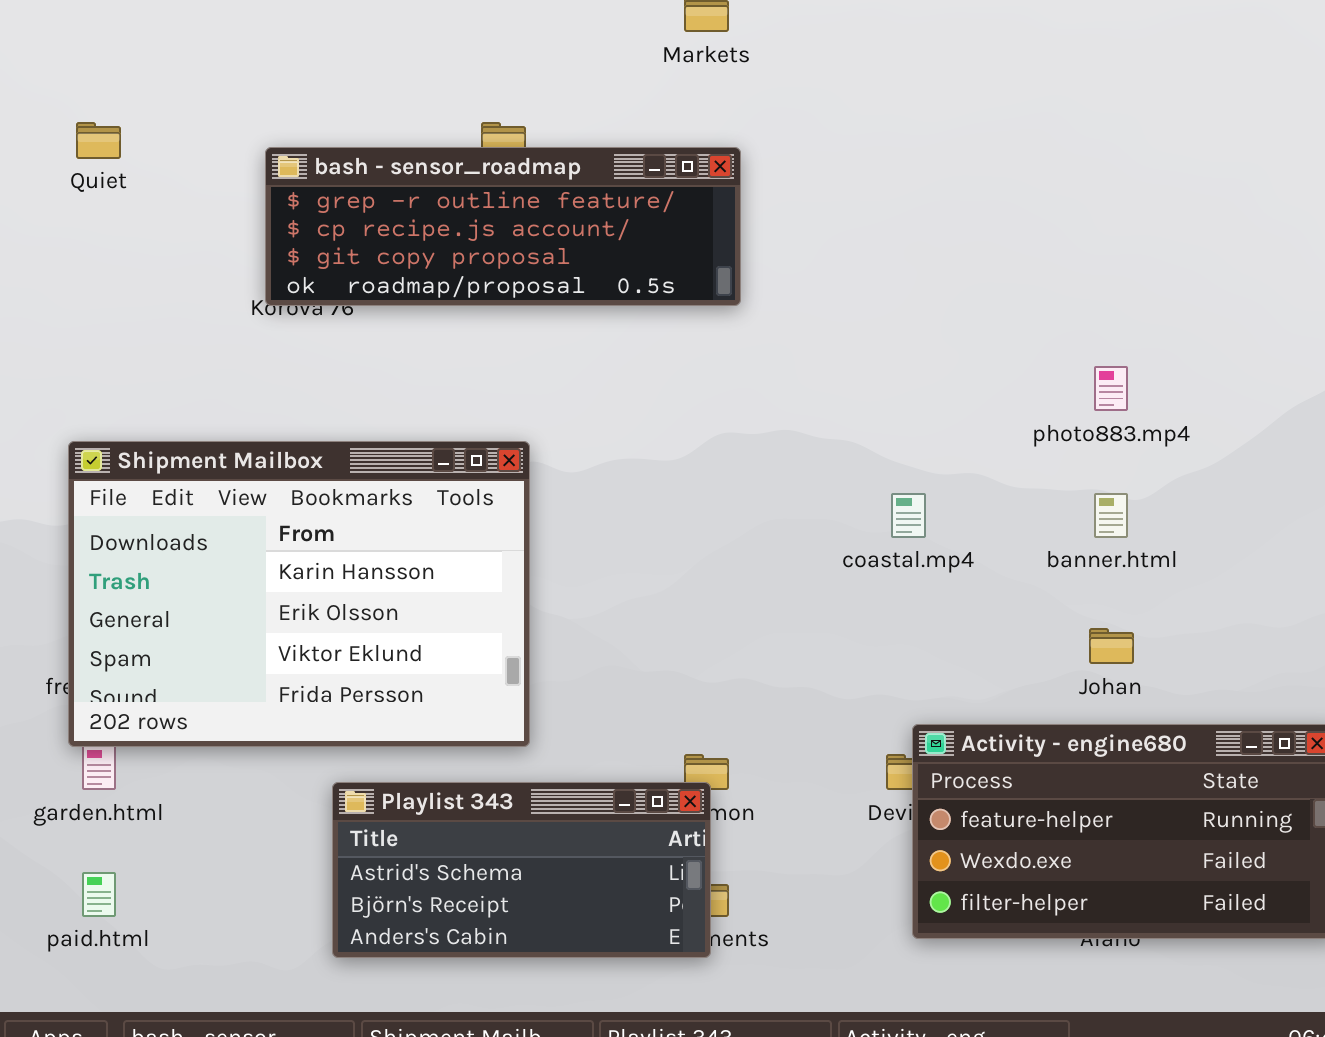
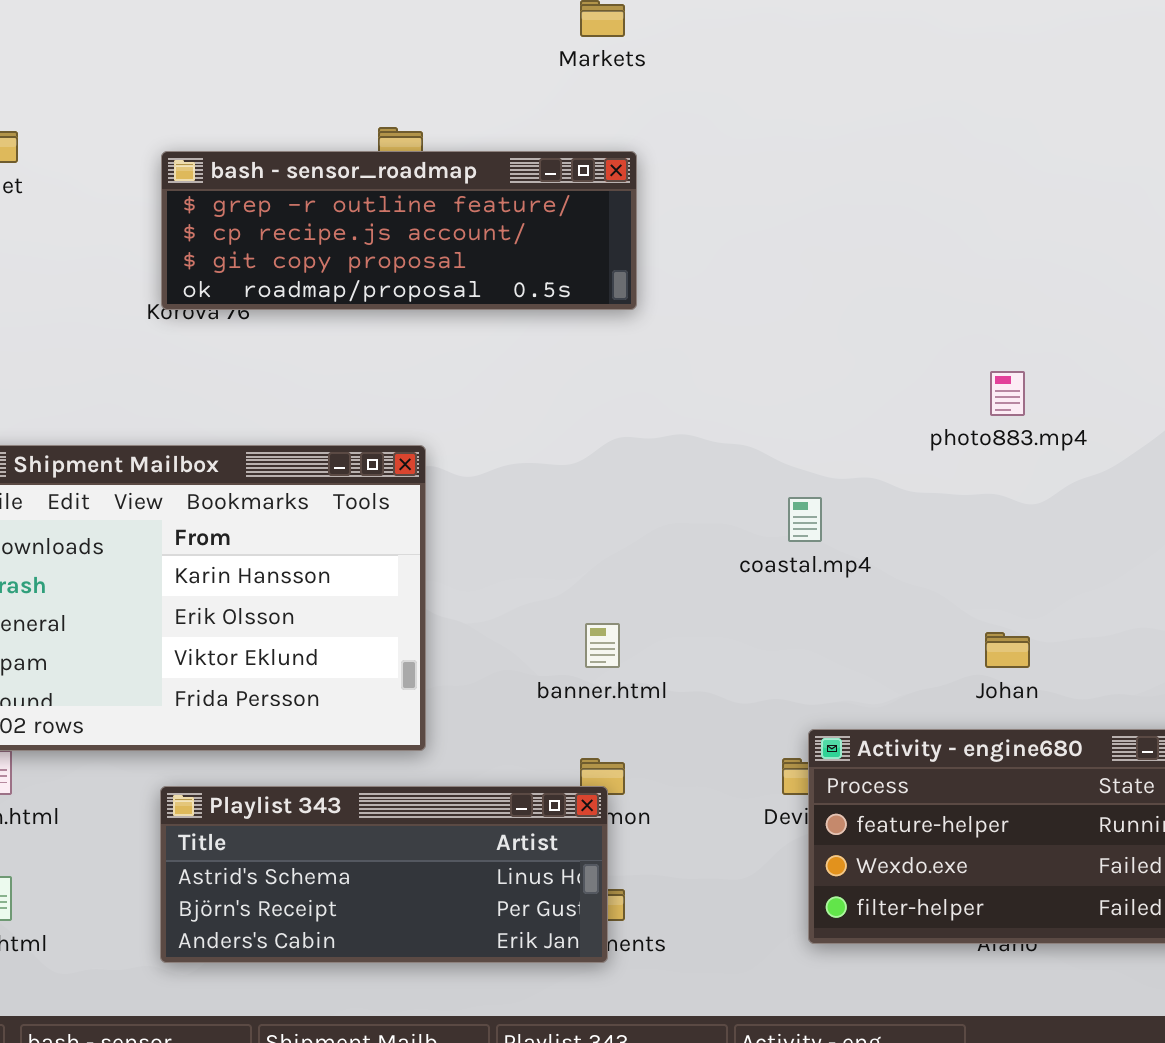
banner.html: [1094,493,1128,538] -> [585,623,620,668], moved
Playlist 343: [332,782,711,958] -> [160,786,608,963], resized

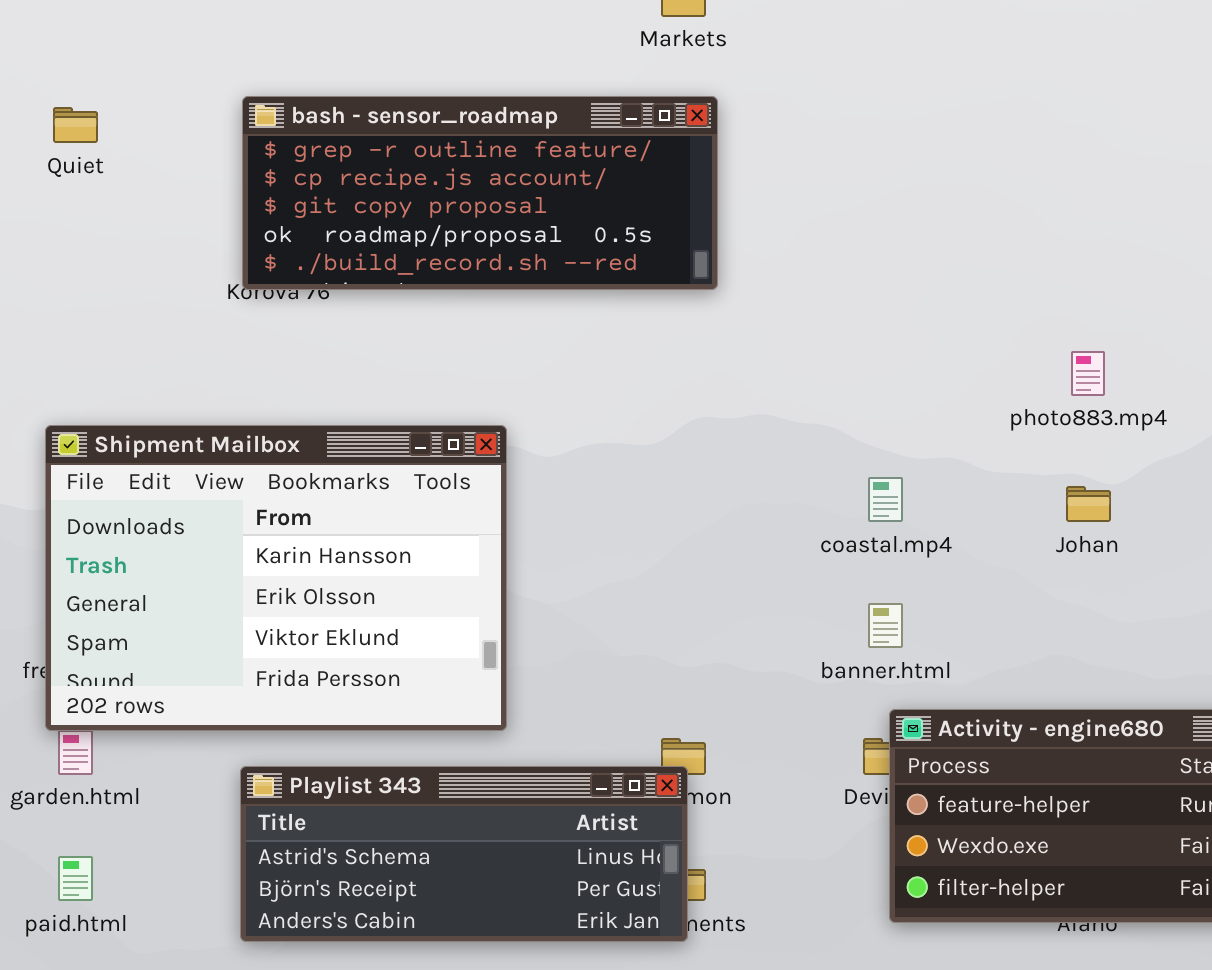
bash - sensor_roadmap: [161,151,637,310] -> [242,96,718,290], resized
banner.html: [585,623,620,668] -> [868,603,903,648], moved
Johan: [985,632,1030,668] -> [1066,486,1111,522], moved

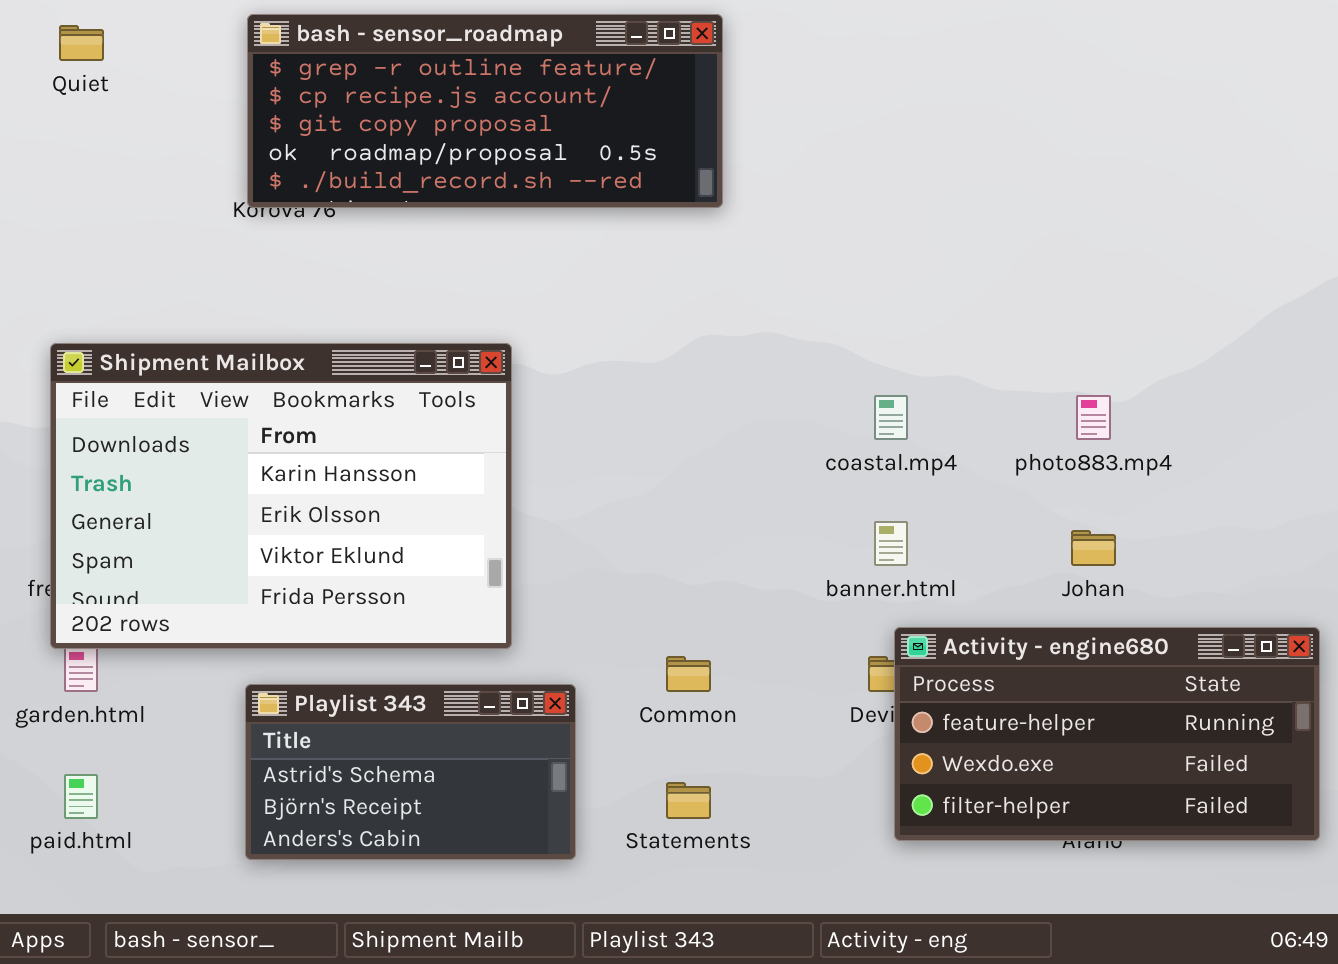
photo883.mp4: [1071,351,1105,396] -> [1076,395,1111,440], moved
Johan: [1066,486,1111,522] -> [1071,530,1116,566], moved
Playlist 343: [240,766,688,942] -> [245,684,576,860], resized

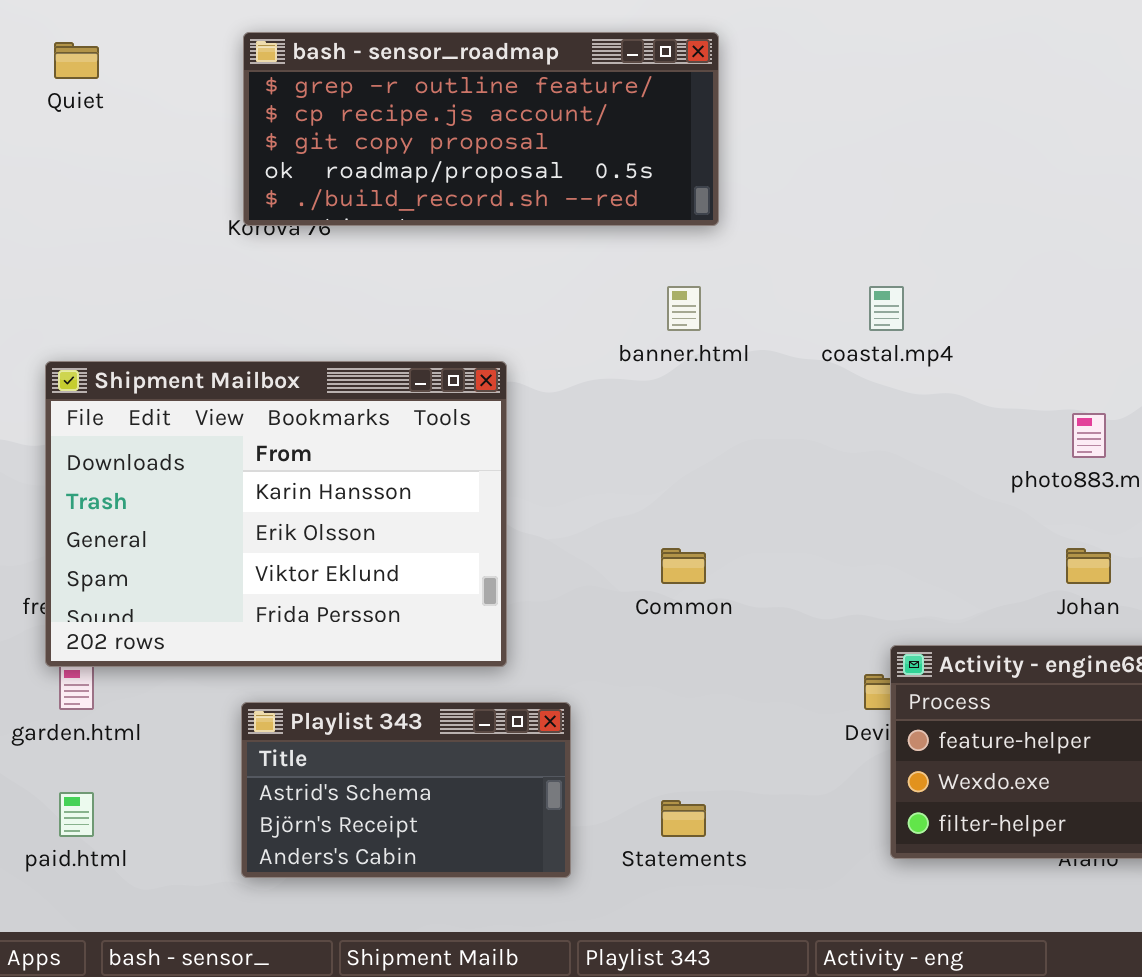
coastal.mp4: [874,395,908,440] -> [869,286,904,331], moved
banner.html: [874,521,908,566] -> [667,286,701,331], moved
Common: [666,656,711,692] -> [661,548,706,584], moved

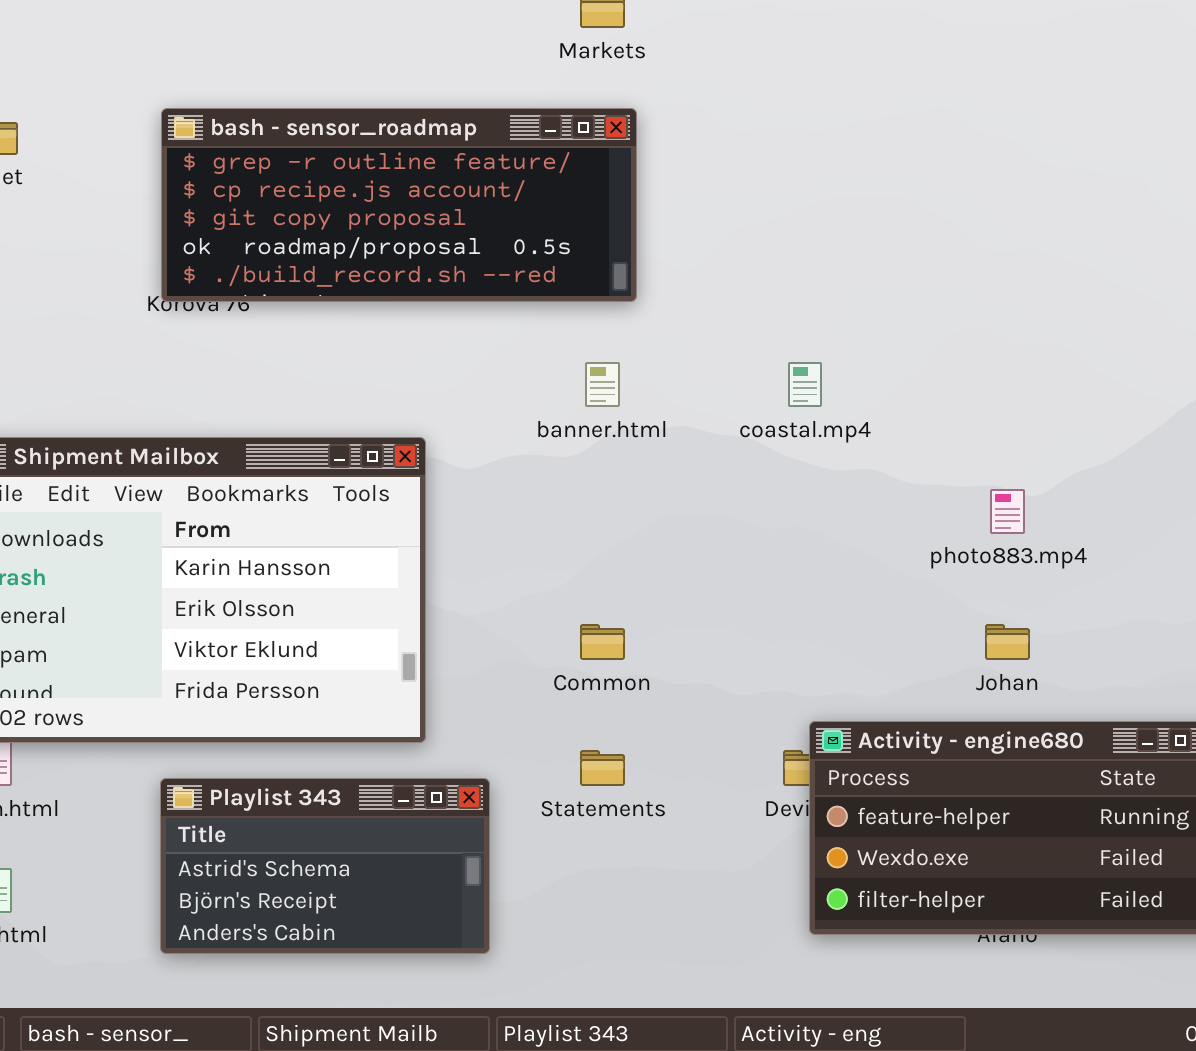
Statements: [661,800,706,837] -> [580,750,625,786], moved

